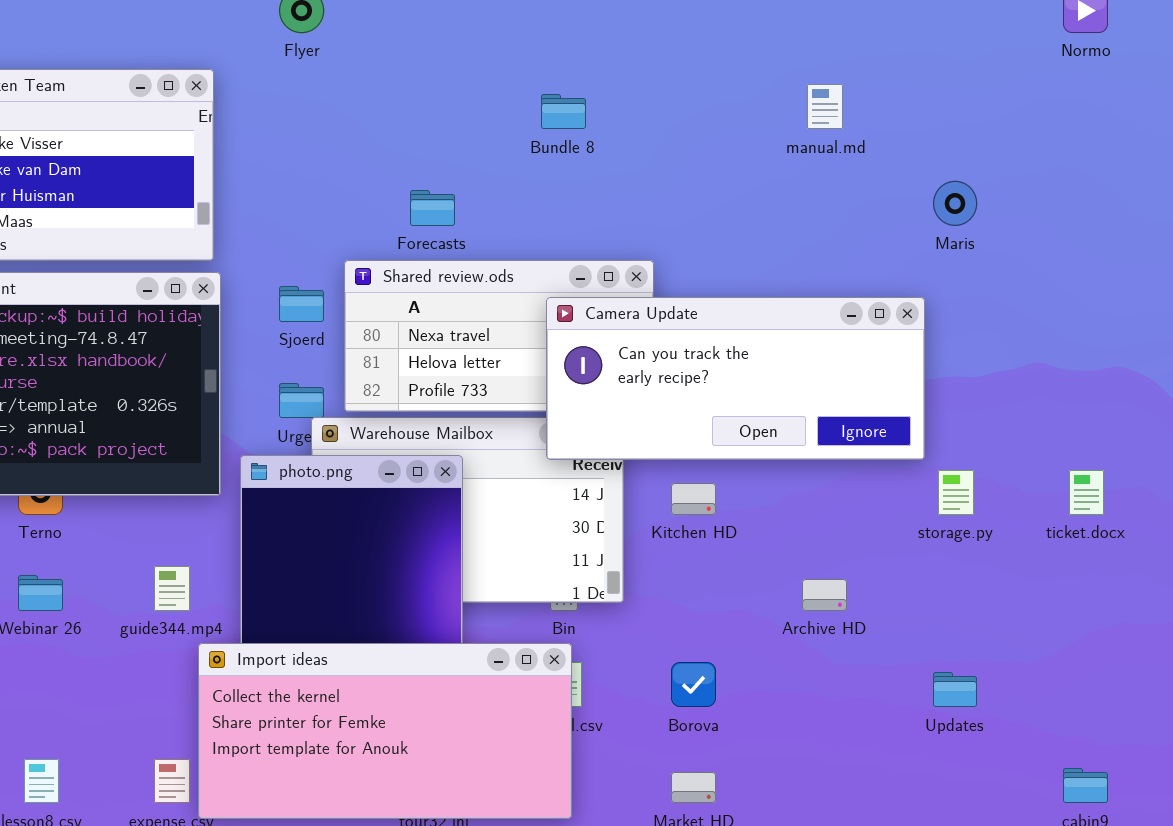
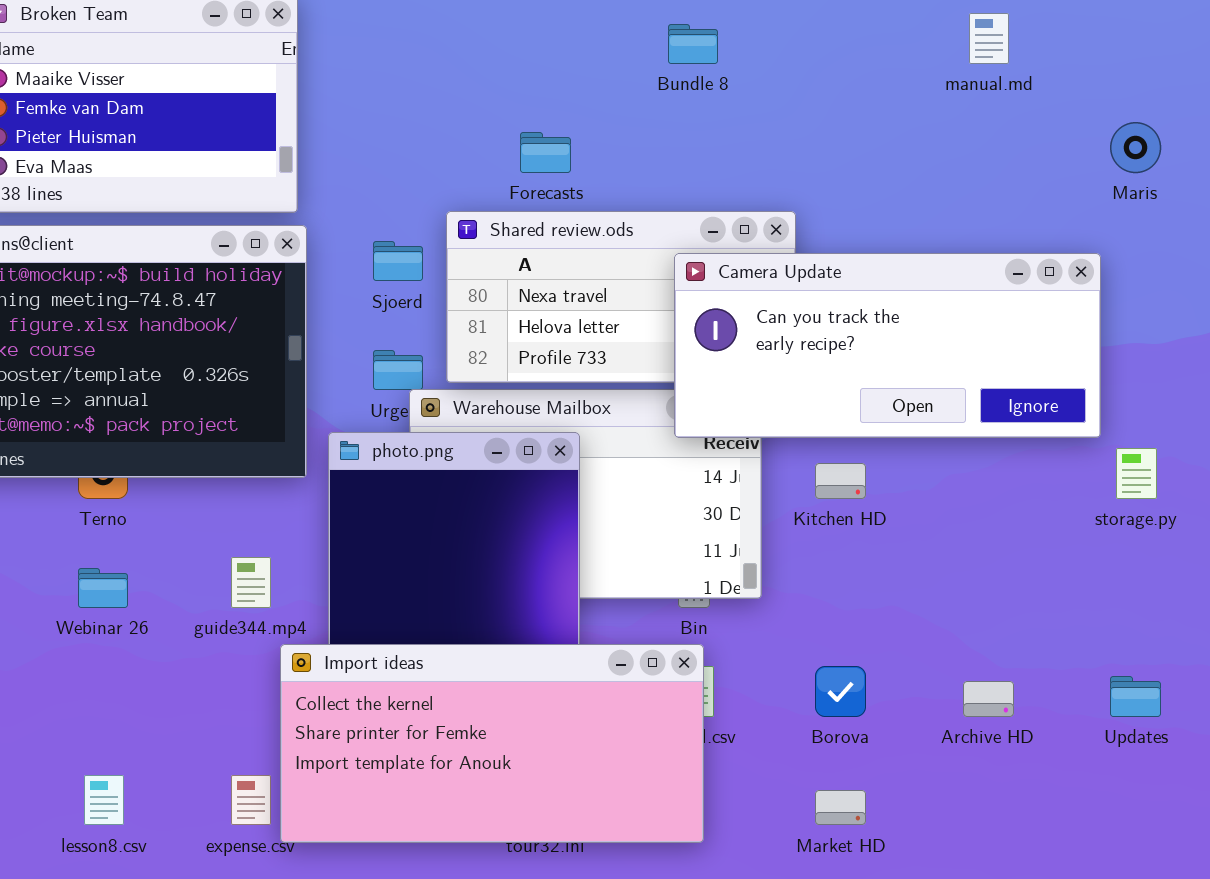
Archive HD: [802,579,847,611] -> [963,681,1014,717], moved

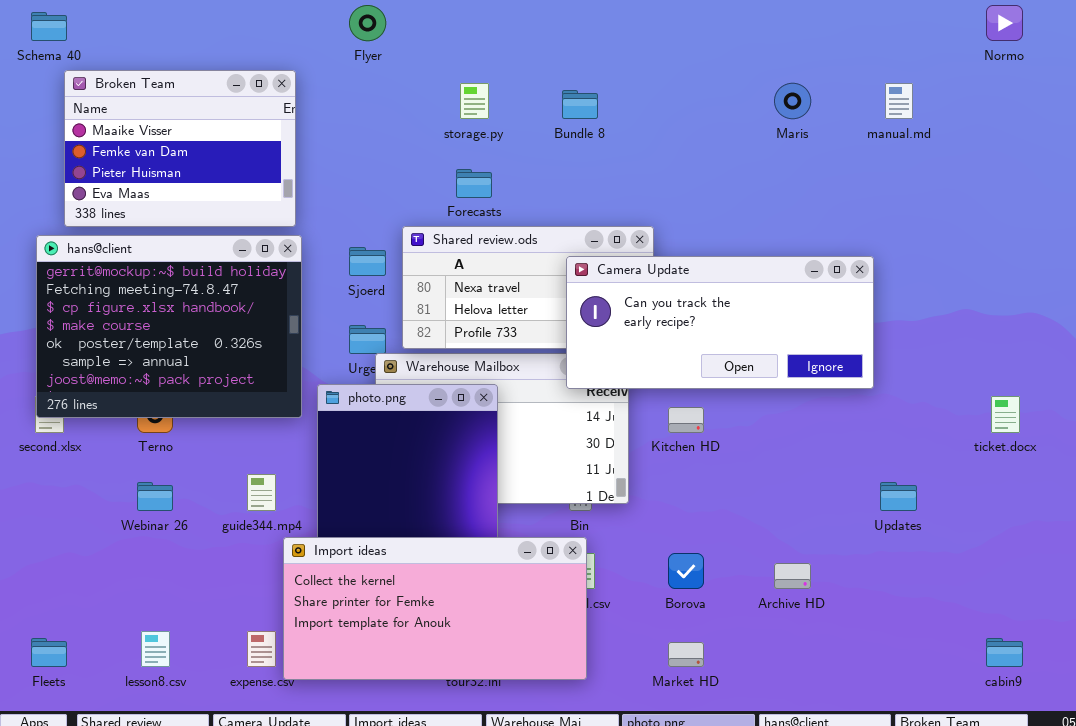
manual.md: [969,13,1009,64] -> [885,83,913,119], moved
Maris: [1110,122,1161,173] -> [774,83,811,119], moved
storage.py: [1116,448,1157,499] -> [460,83,489,119], moved
Updates: [1110,676,1161,717] -> [880,482,917,511], moved

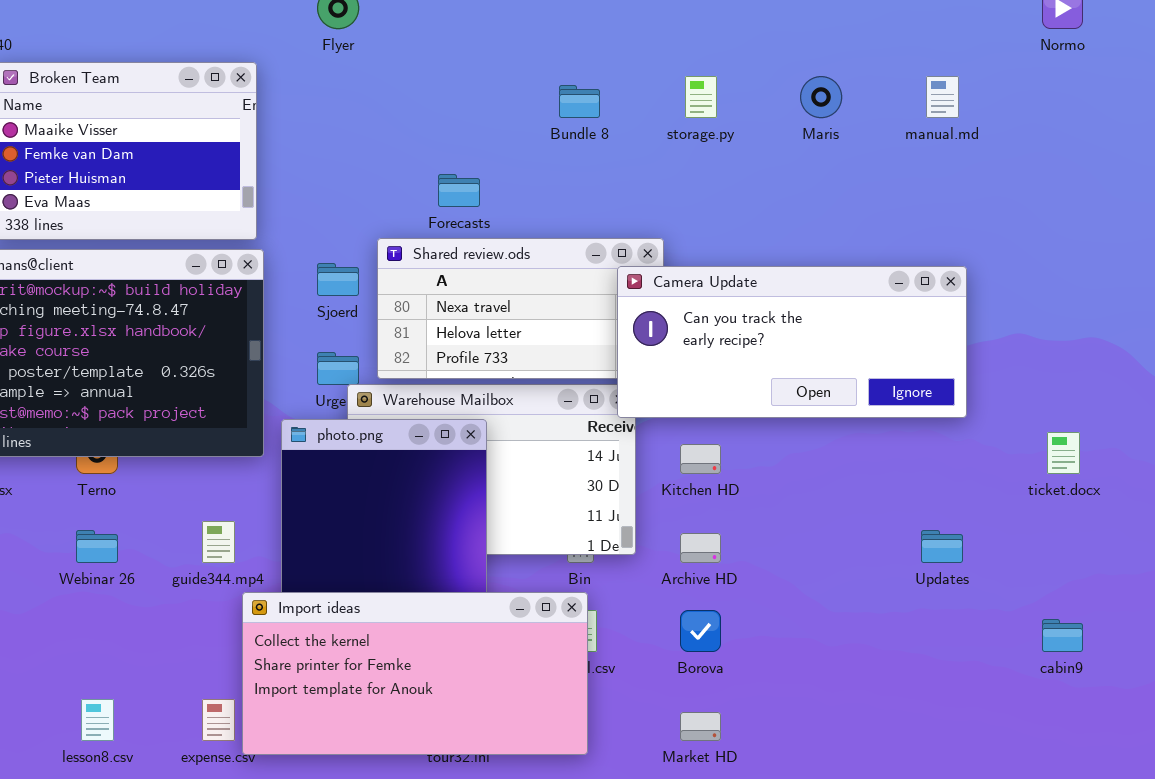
storage.py: [460,83,489,119] -> [685,76,717,118], moved
Camera Update: [566,256,874,389] -> [617,266,967,418], moved
Archive HD: [774,563,811,589] -> [680,533,721,563], moved
cabin9: [986,638,1023,667] -> [1042,619,1083,652], moved

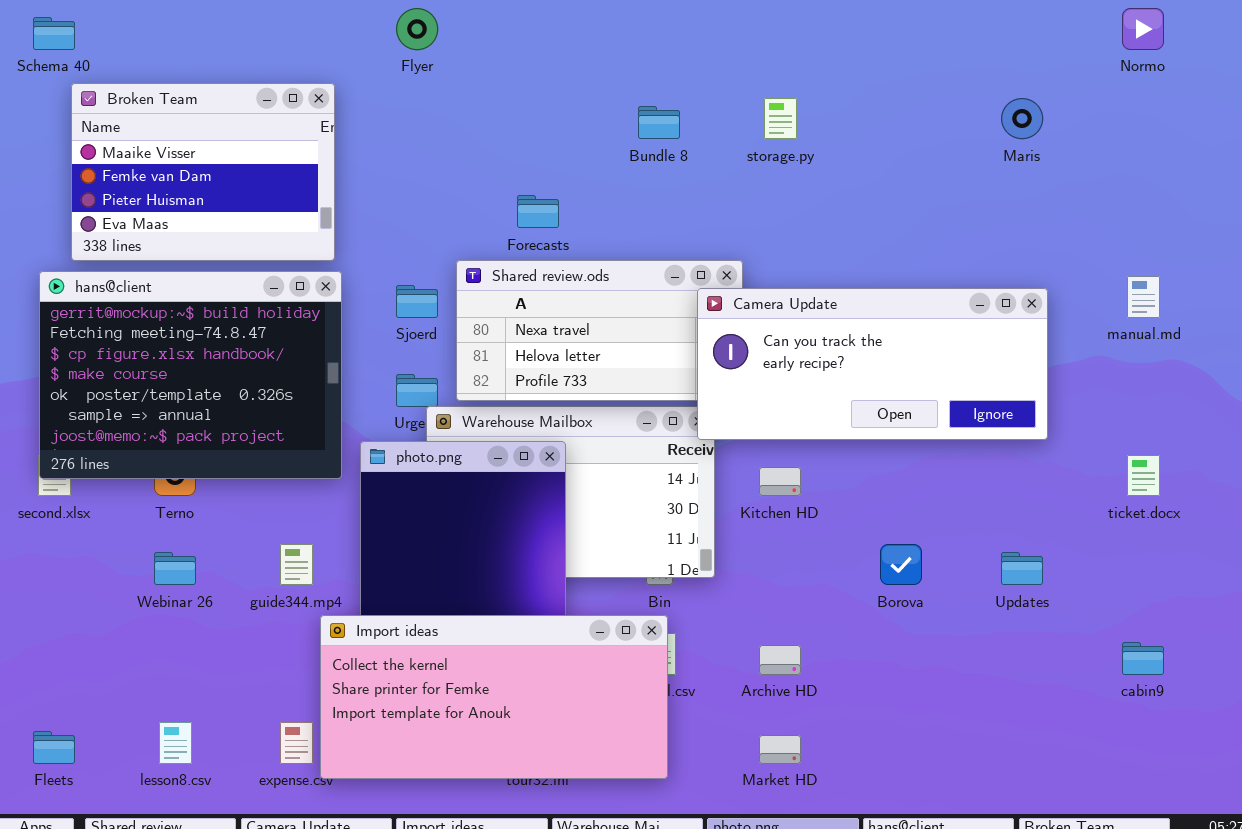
Maris: [800,76,842,118] -> [1001,98,1043,139], moved
manual.md: [926,76,959,118] -> [1127,276,1160,318], moved
Archive HD: [680,533,721,563] -> [759,645,801,675], moved
Borova: [680,610,721,652] -> [880,544,922,585], moved

